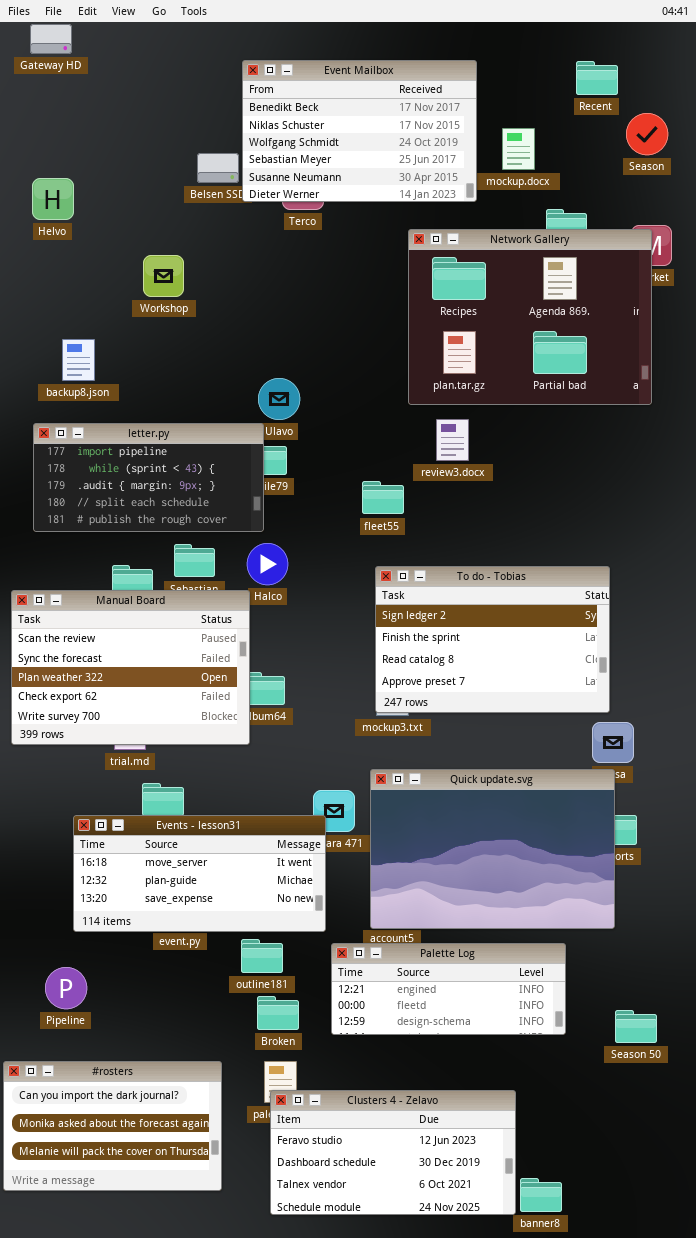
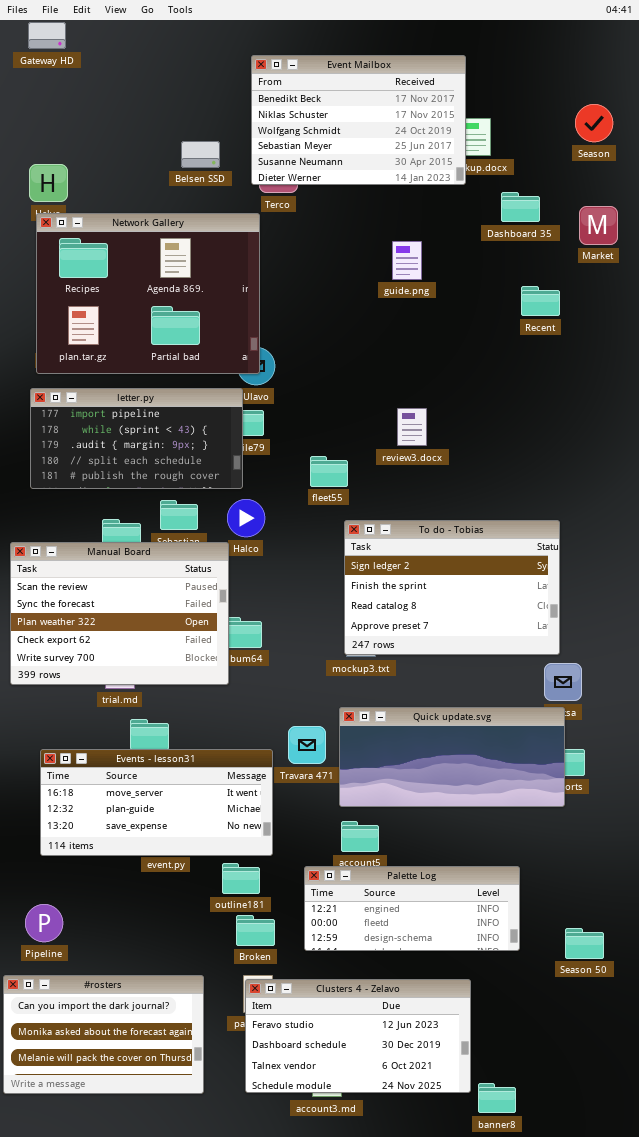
Event Mailbox: [242,60,477,202] -> [251,55,466,185], moved
Recent: [576,61,618,95] -> [521,286,560,316], moved
Network Gallery: [408,229,652,405] -> [36,213,260,374], moved
review3.docx: [436,419,469,461] -> [397,408,427,446], moved
fleet55: [362,481,404,514] -> [310,456,348,487], moved
Quick update.svg: [370,769,615,929] -> [339,707,565,807], resized
Events - lesson31: [73,815,326,932] -> [40,749,273,856], moved
Pipeline: [45,967,87,1009] -> [25,904,63,942], moved
Clusters 4 - Zelavo: [270,1090,516,1215] -> [245,979,471,1093], moved

